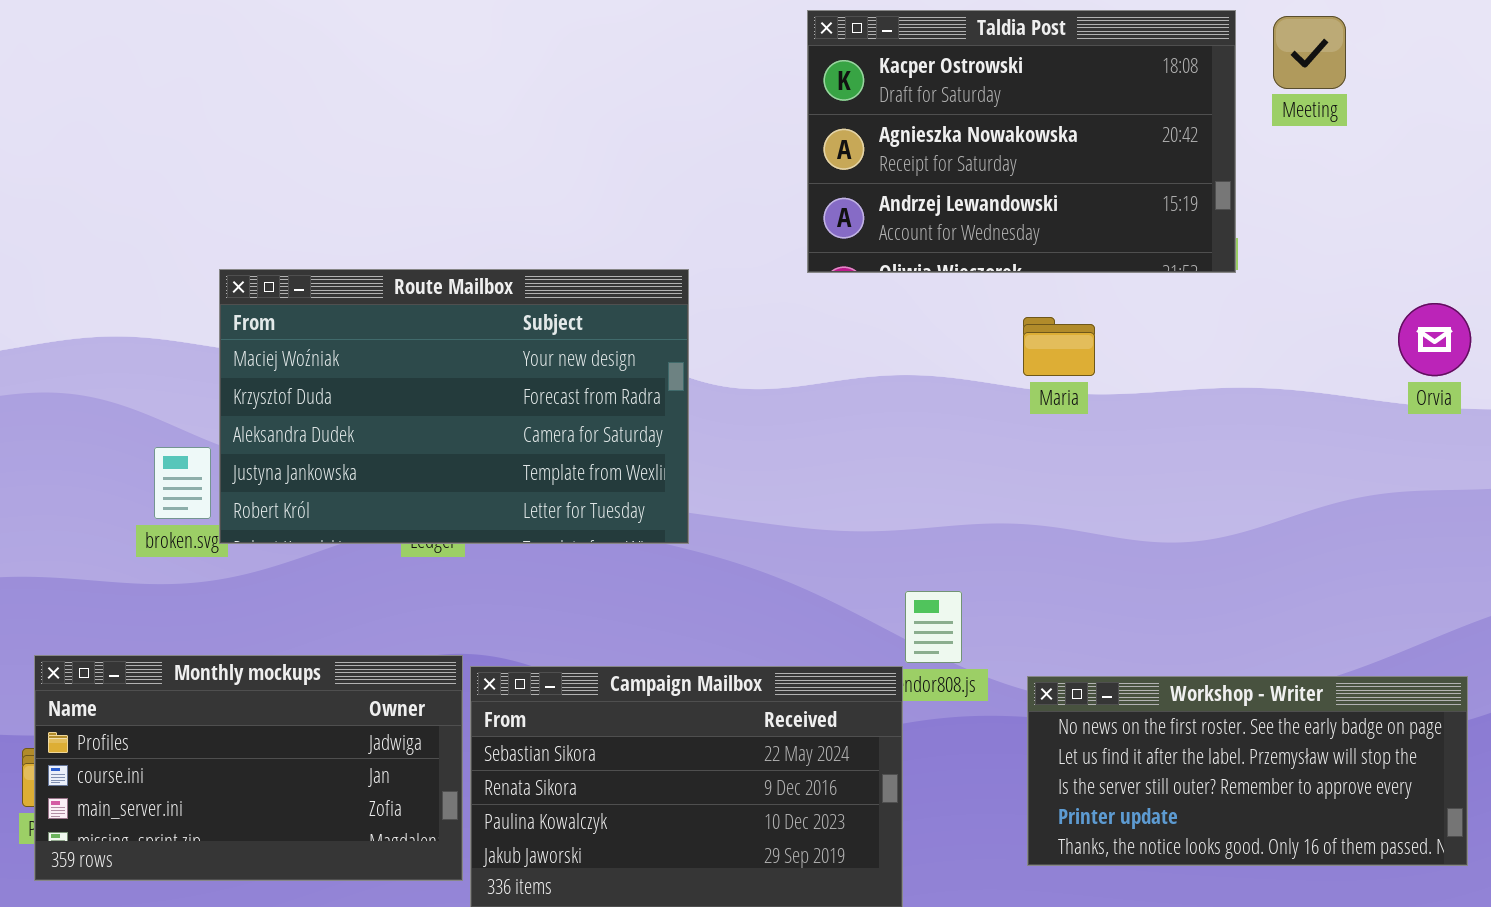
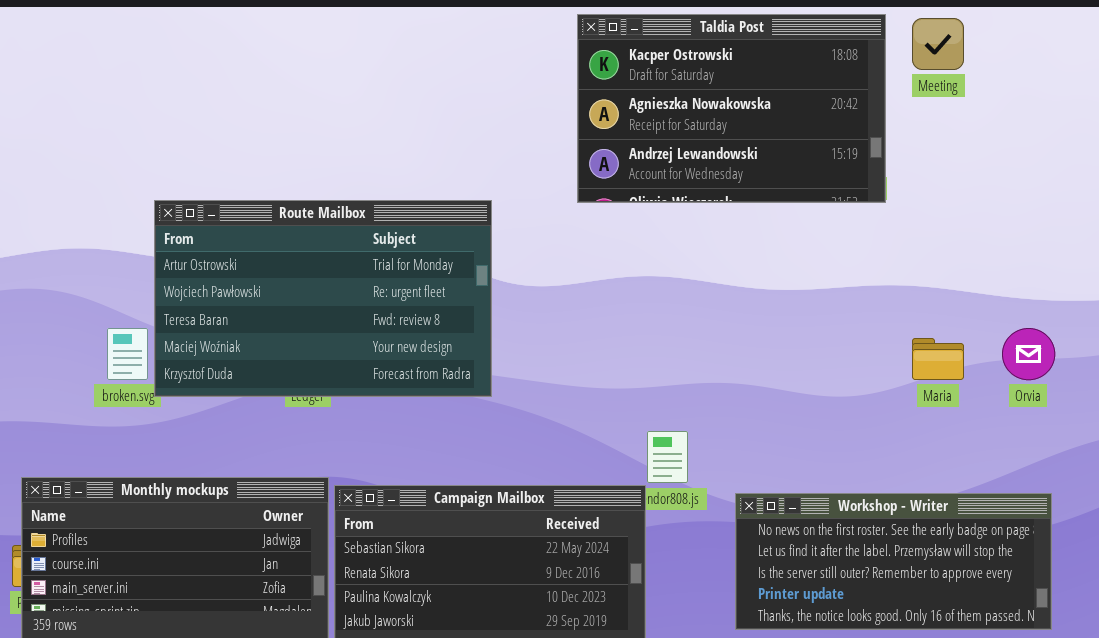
Route Mailbox: [219,269,689,544] -> [154,200,492,397], scrolled up 3 rows
Orvia: [1398,303,1471,376] -> [1002,328,1055,380], moved
Maria: [1023,317,1095,376] -> [912,338,964,380], moved

